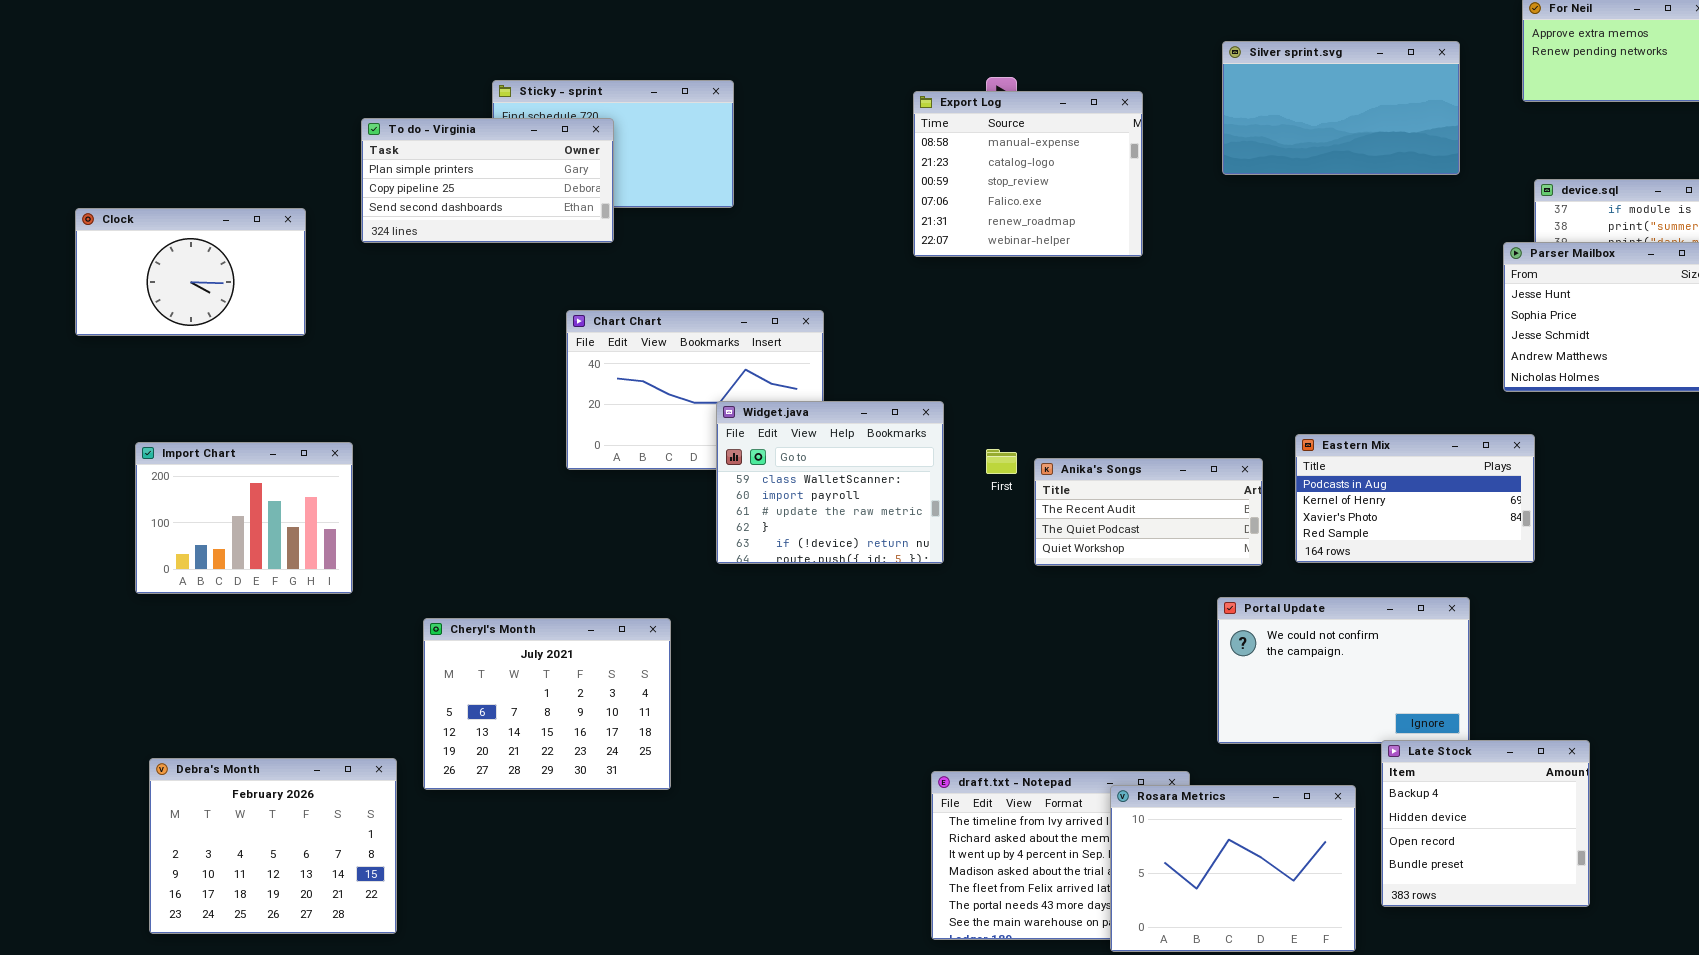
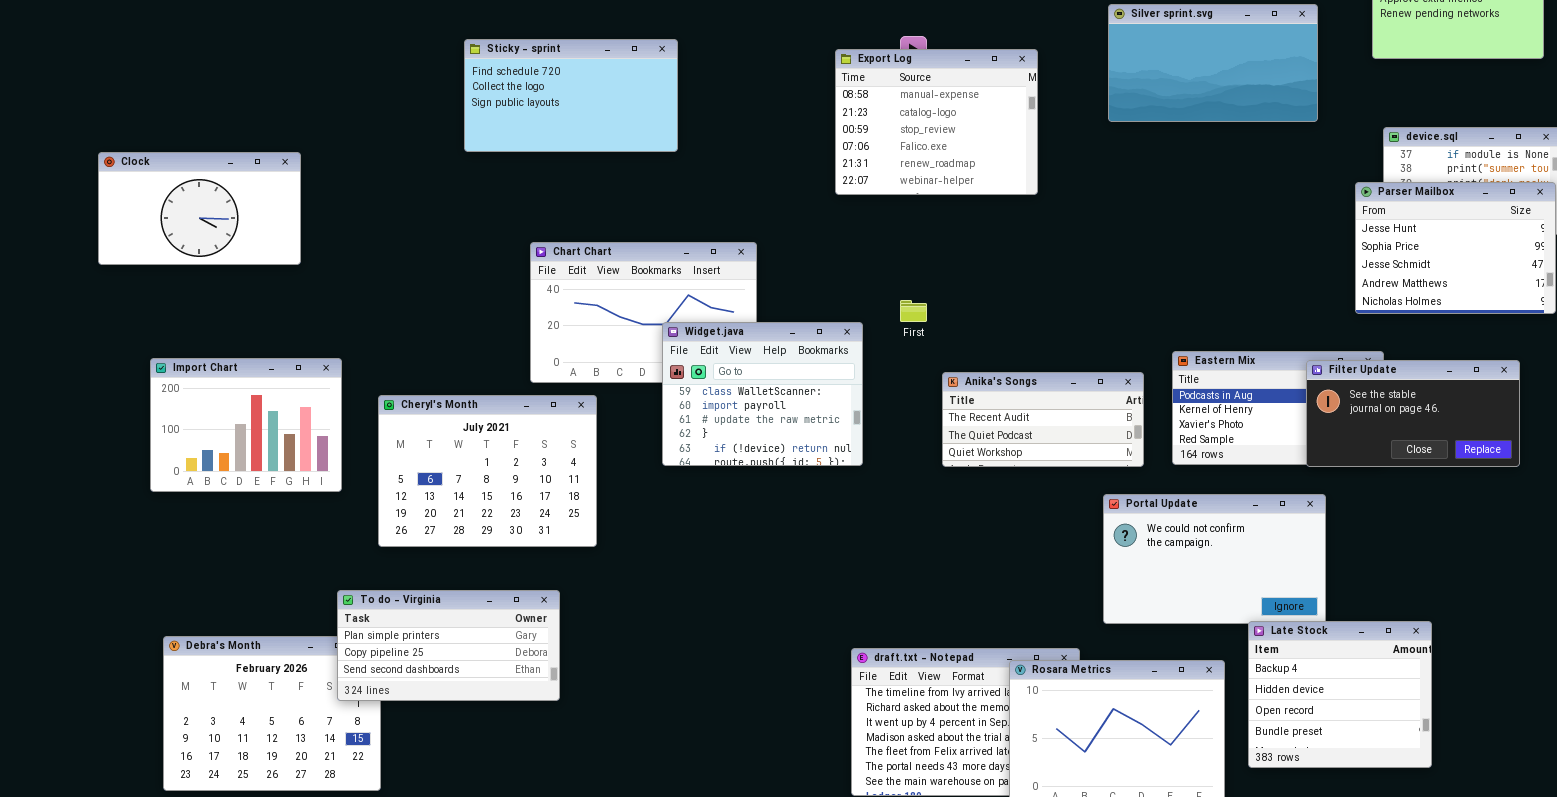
To do - Virginia: [361,118,614,243] -> [337,590,560,701], moved
Filter Update: none -> [1306,360,1520,467], opened
First: [986,449,1017,474] -> [900,300,927,322], moved
Cheryl's Month: [423,618,671,790] -> [378,395,597,547], moved

